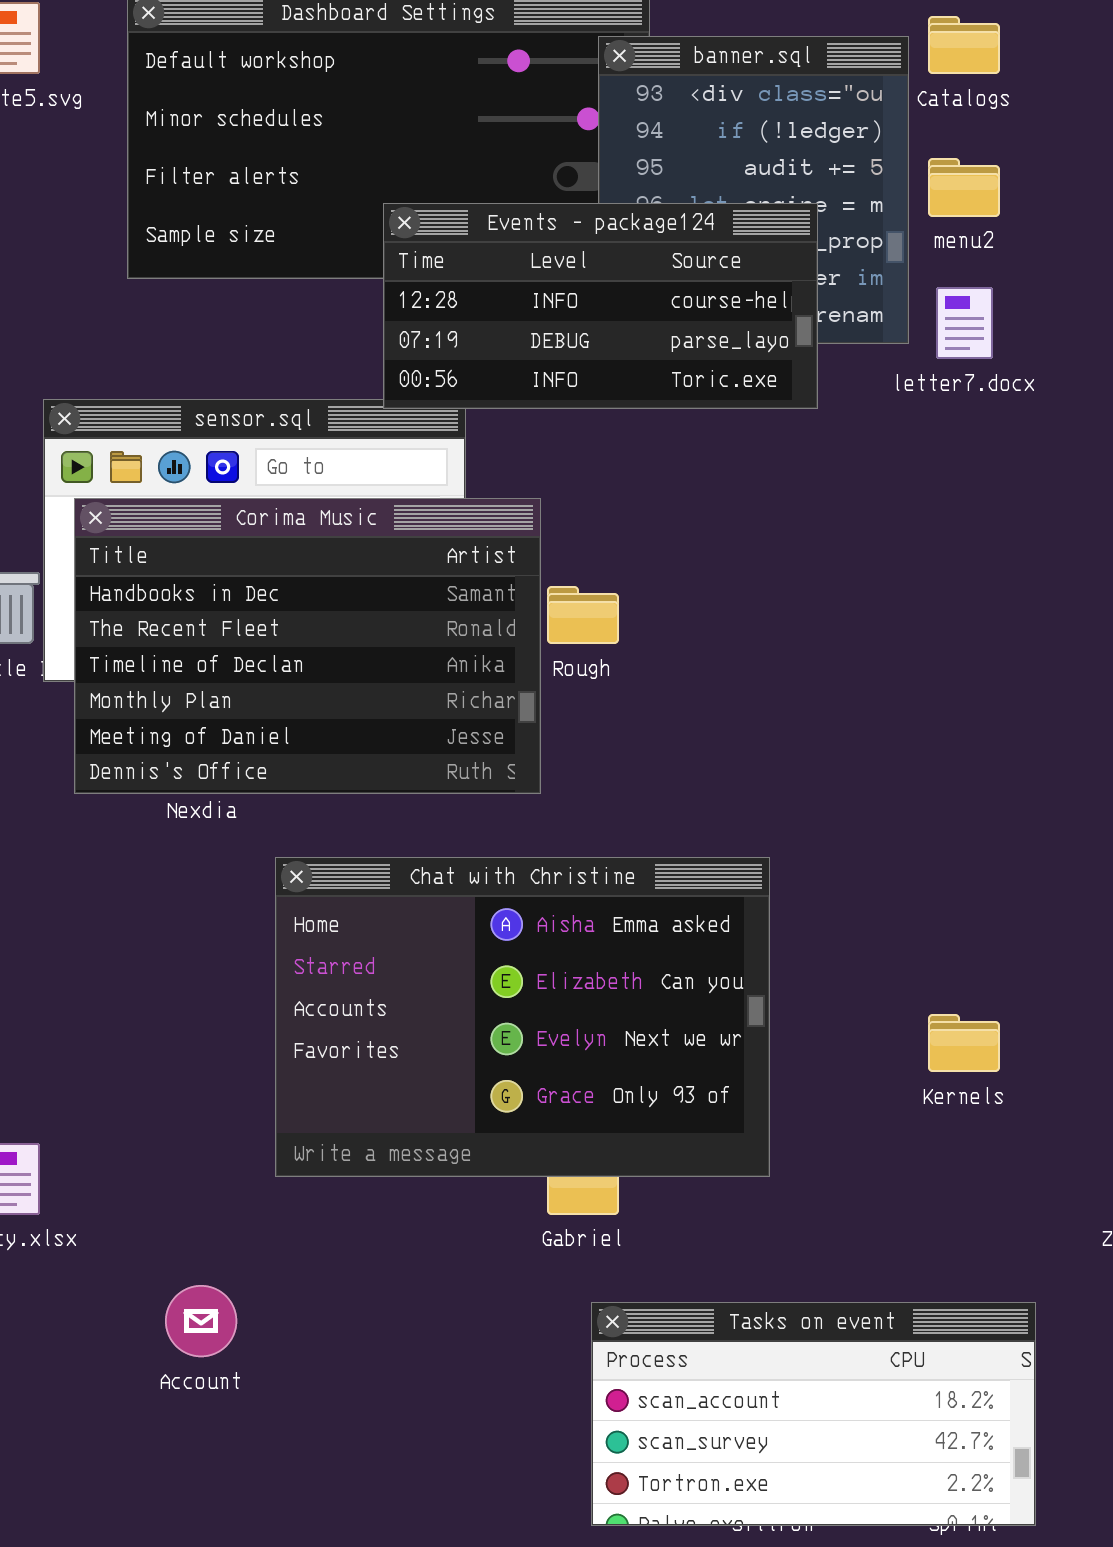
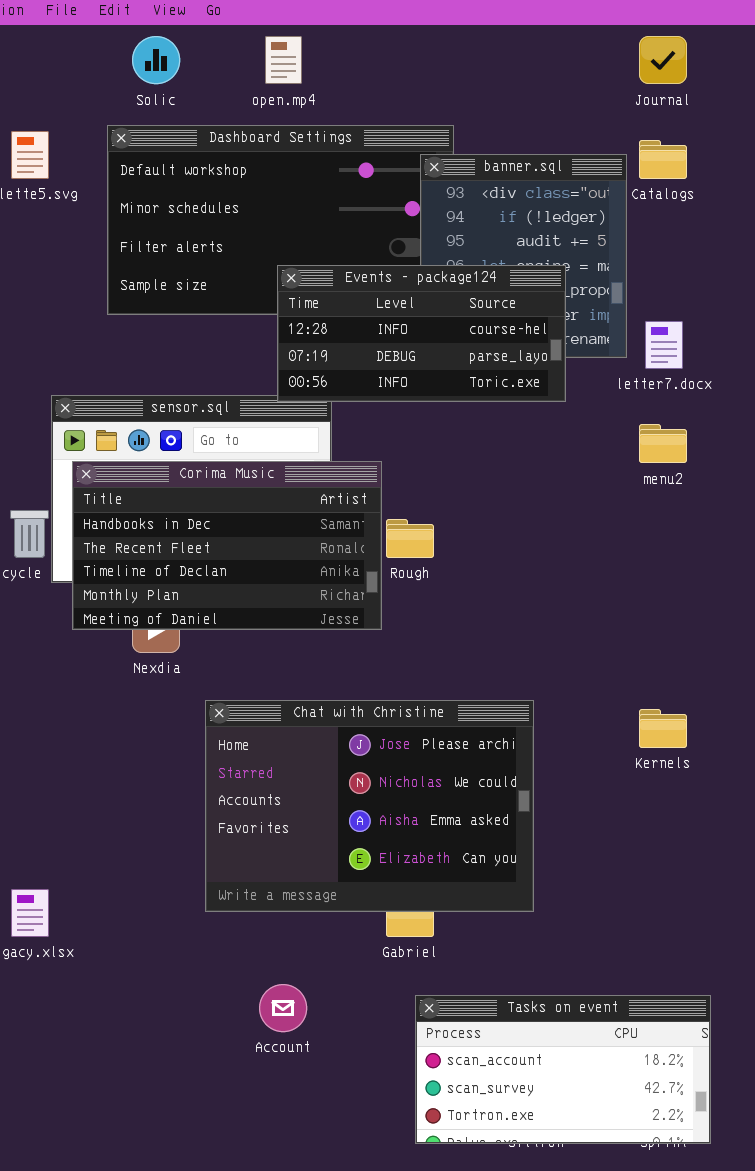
menu2: [928,158,1000,217] -> [639,424,687,463], moved
Corima Music: [74,498,541,794] -> [72,461,382,630], resized
Chat with Christine: [275,857,770,1177] -> [205,700,534,912], scrolled up 2 rows
Kernels: [928,1014,1000,1072] -> [639,709,687,748], moved
Account: [165,1285,237,1357] -> [259,984,307,1032], moved

